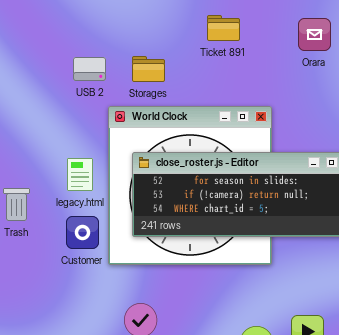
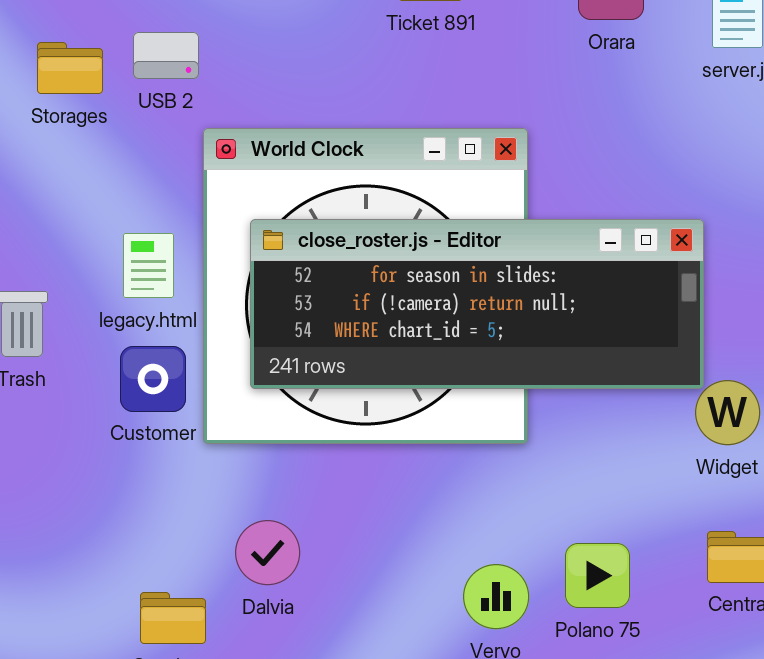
Storages: [132,56,165,82] -> [37,42,103,94], moved

